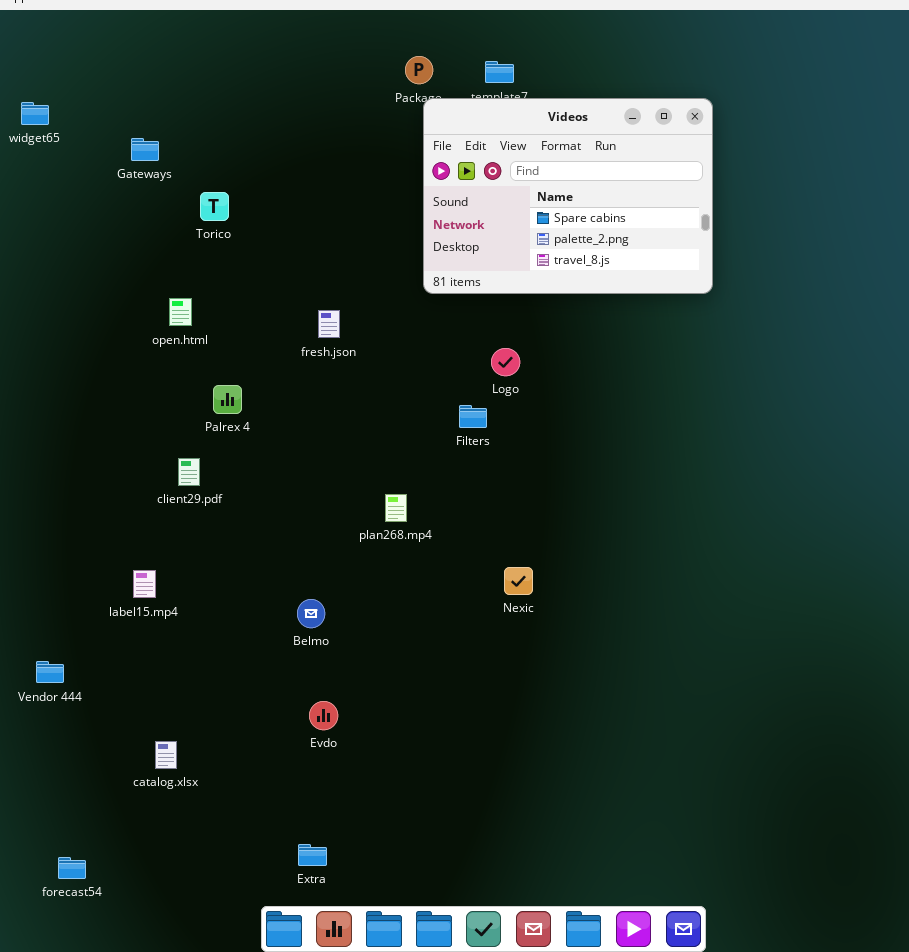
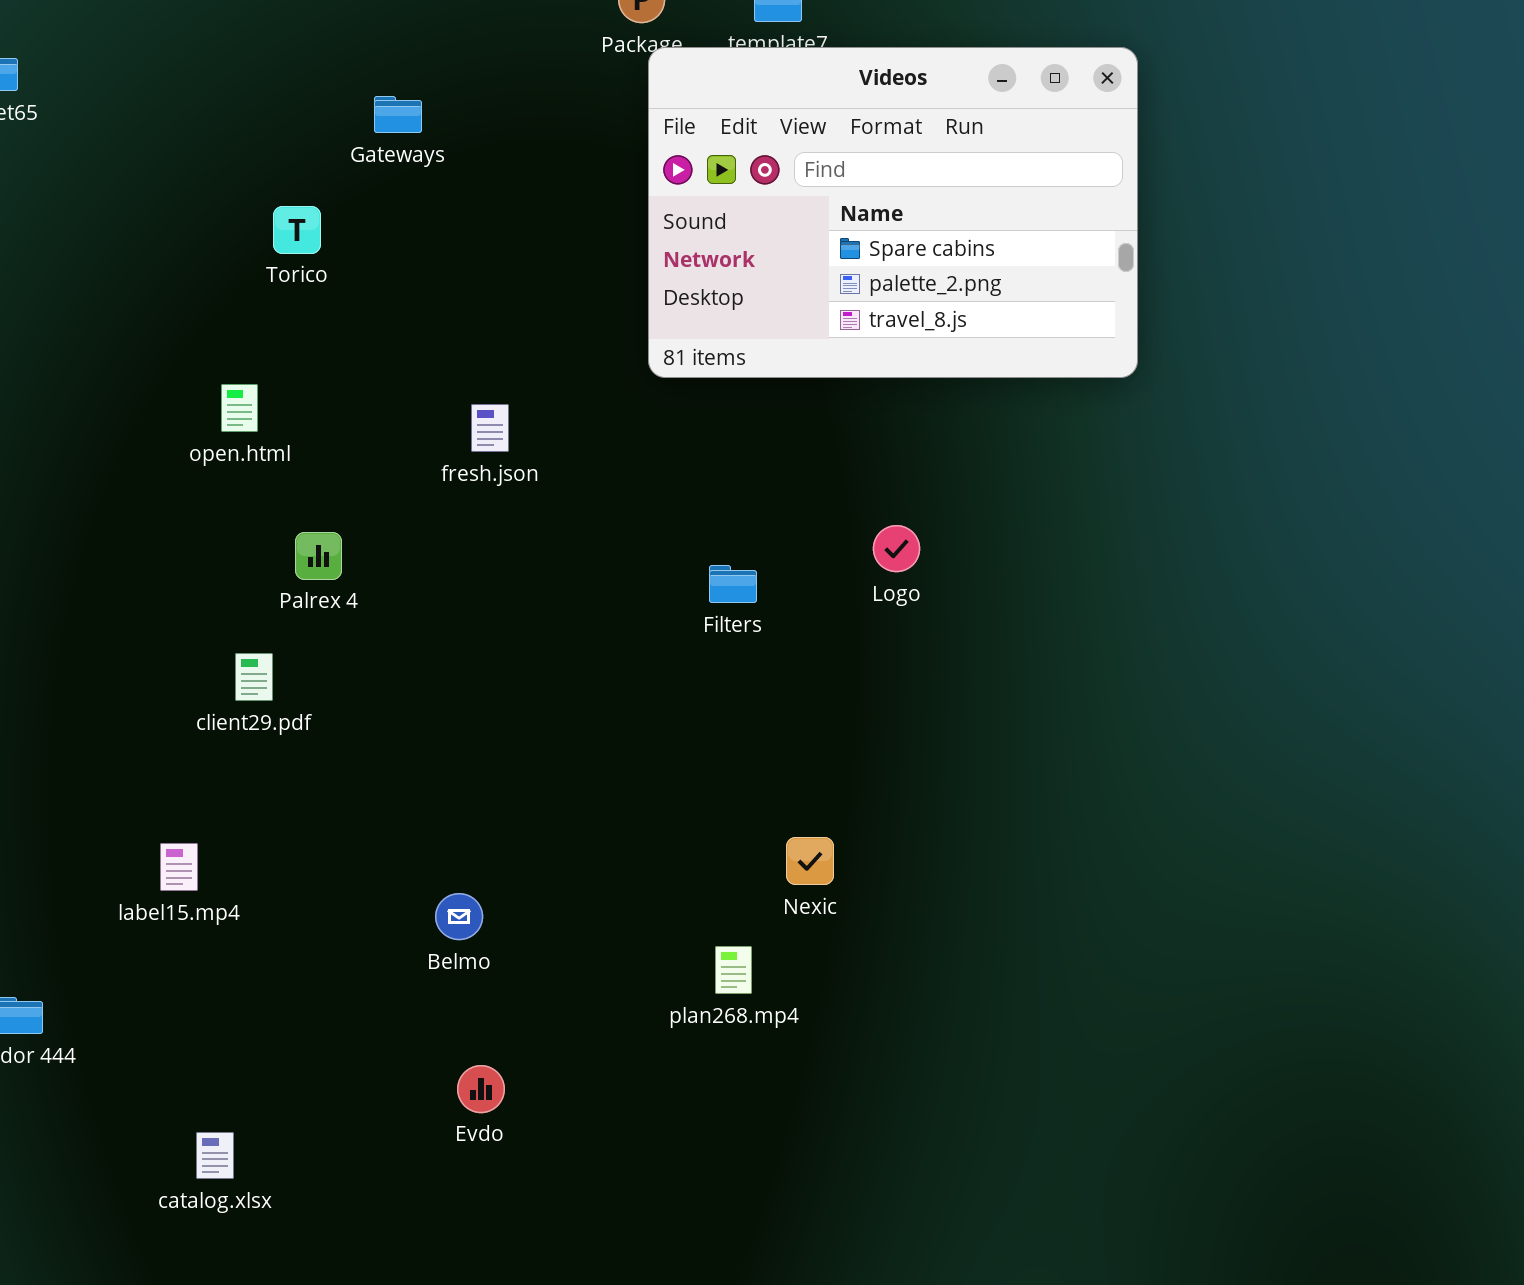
Gateways: [131,138,159,161] -> [374,96,422,133], moved
Logo: [491,348,520,376] -> [873,525,920,572], moved
plan268.mp4: [385,494,407,522] -> [715,946,752,994], moved

